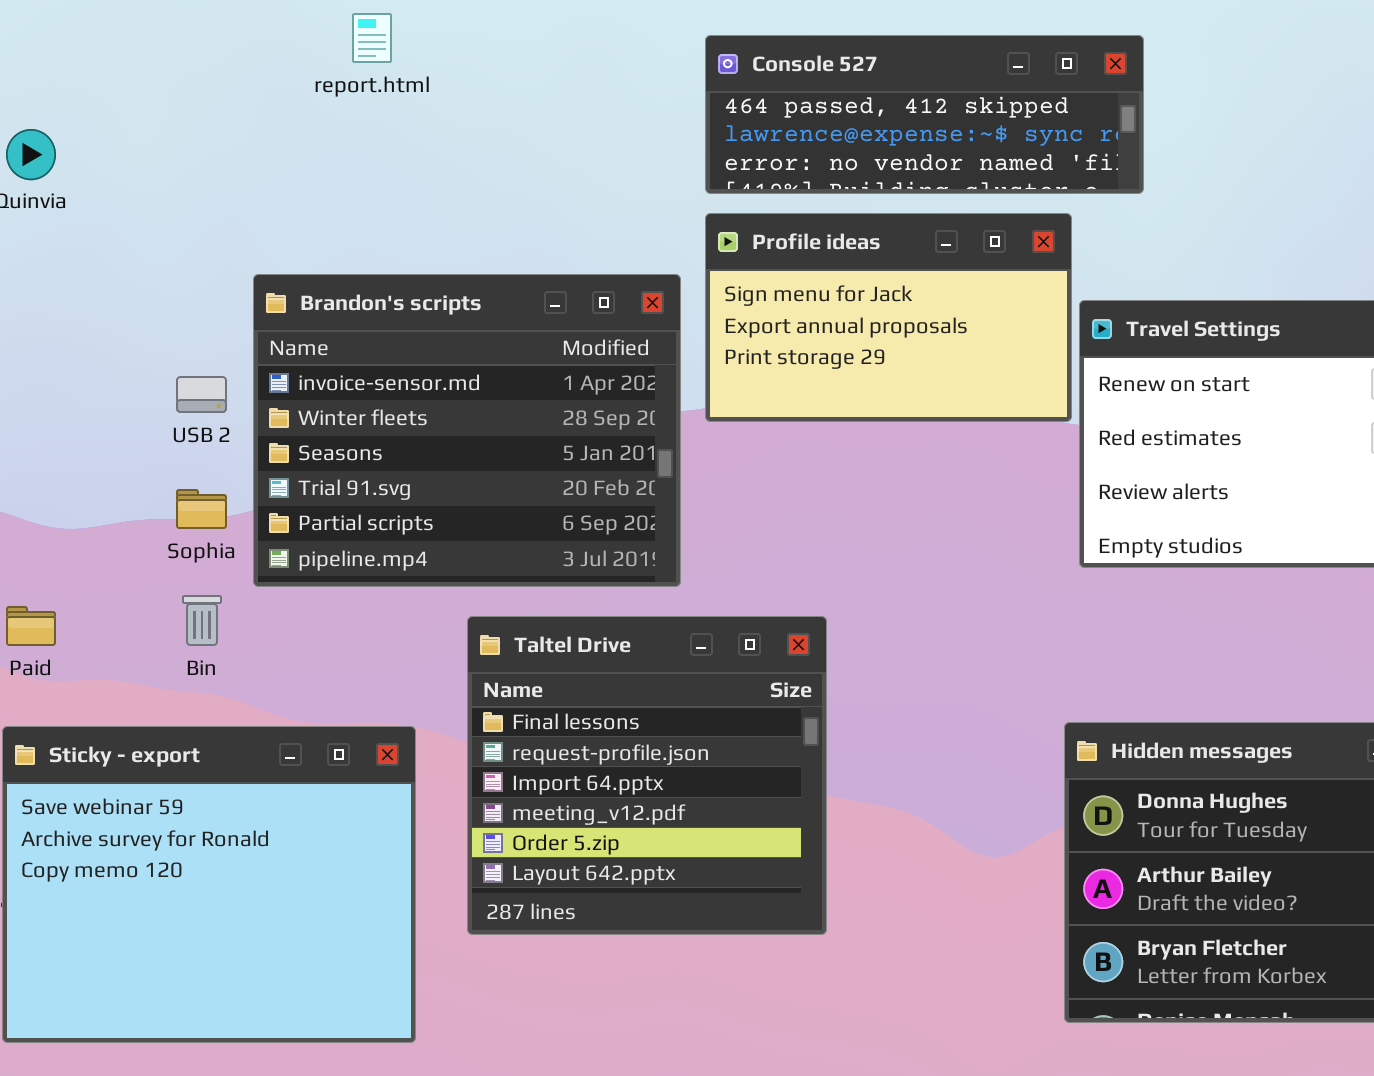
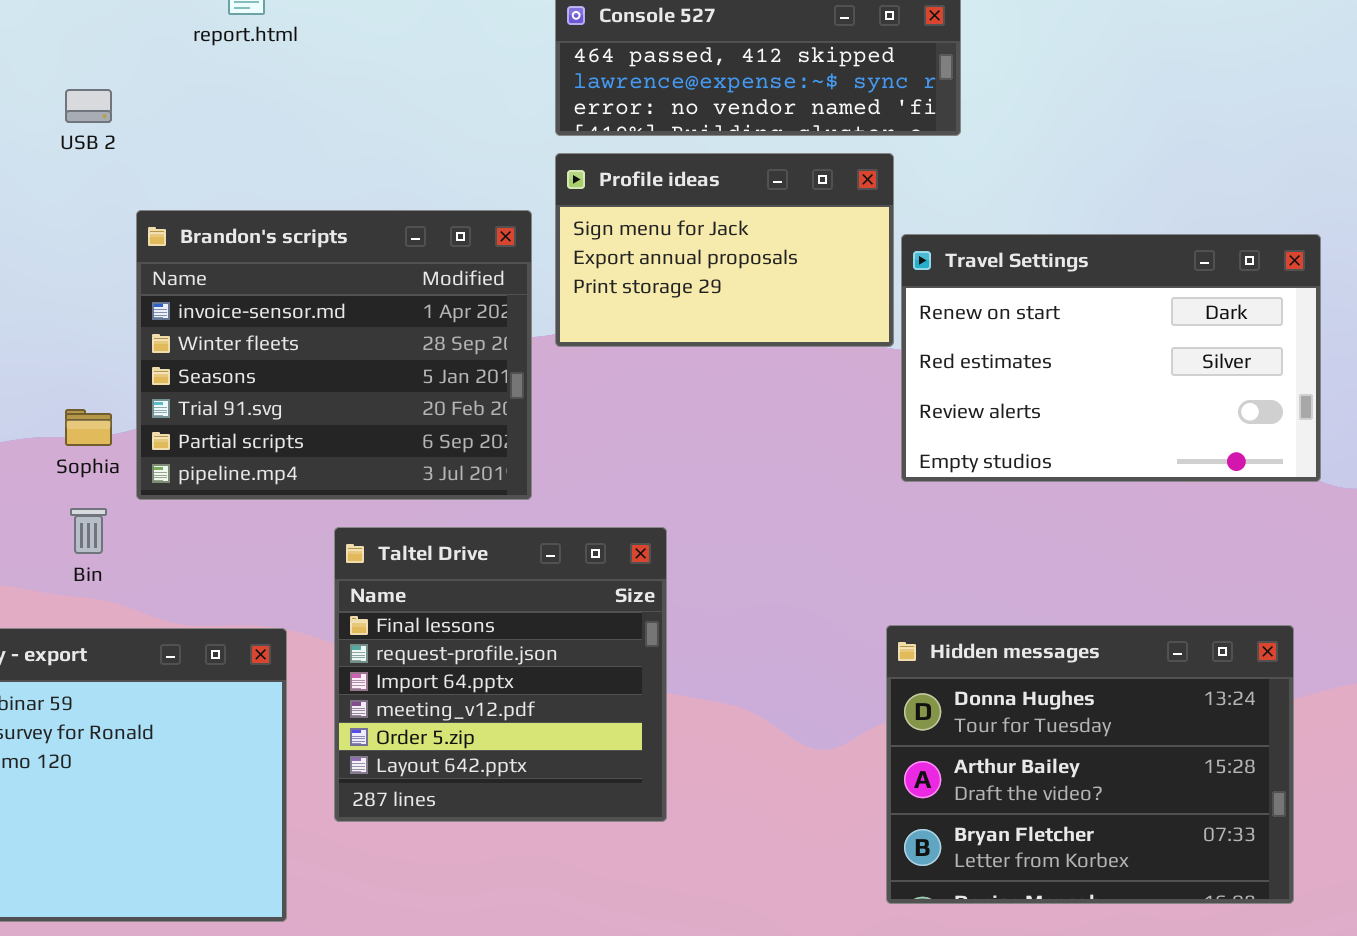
USB 2: [176,376,227,413] -> [65,89,112,123], moved

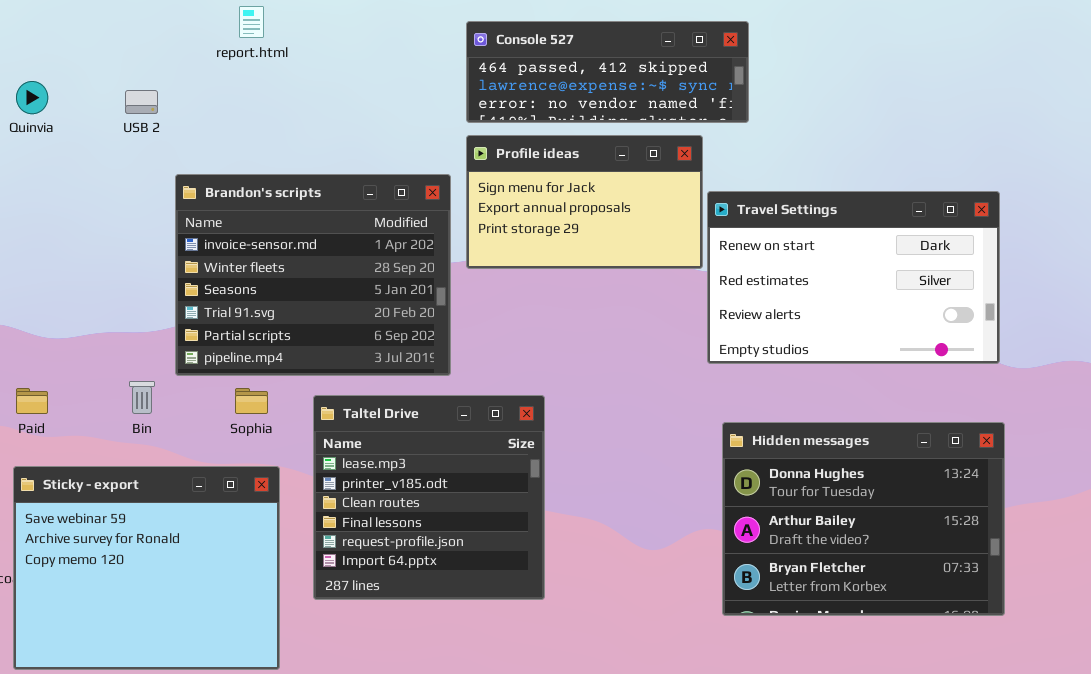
Sophia: [65,409,112,446] -> [235,388,268,414], moved
Taltel Drive: [334,527,667,822] -> [313,395,545,600], scrolled up 3 rows
Hidden messages: [886,625,1294,904] -> [722,422,1005,616], moved

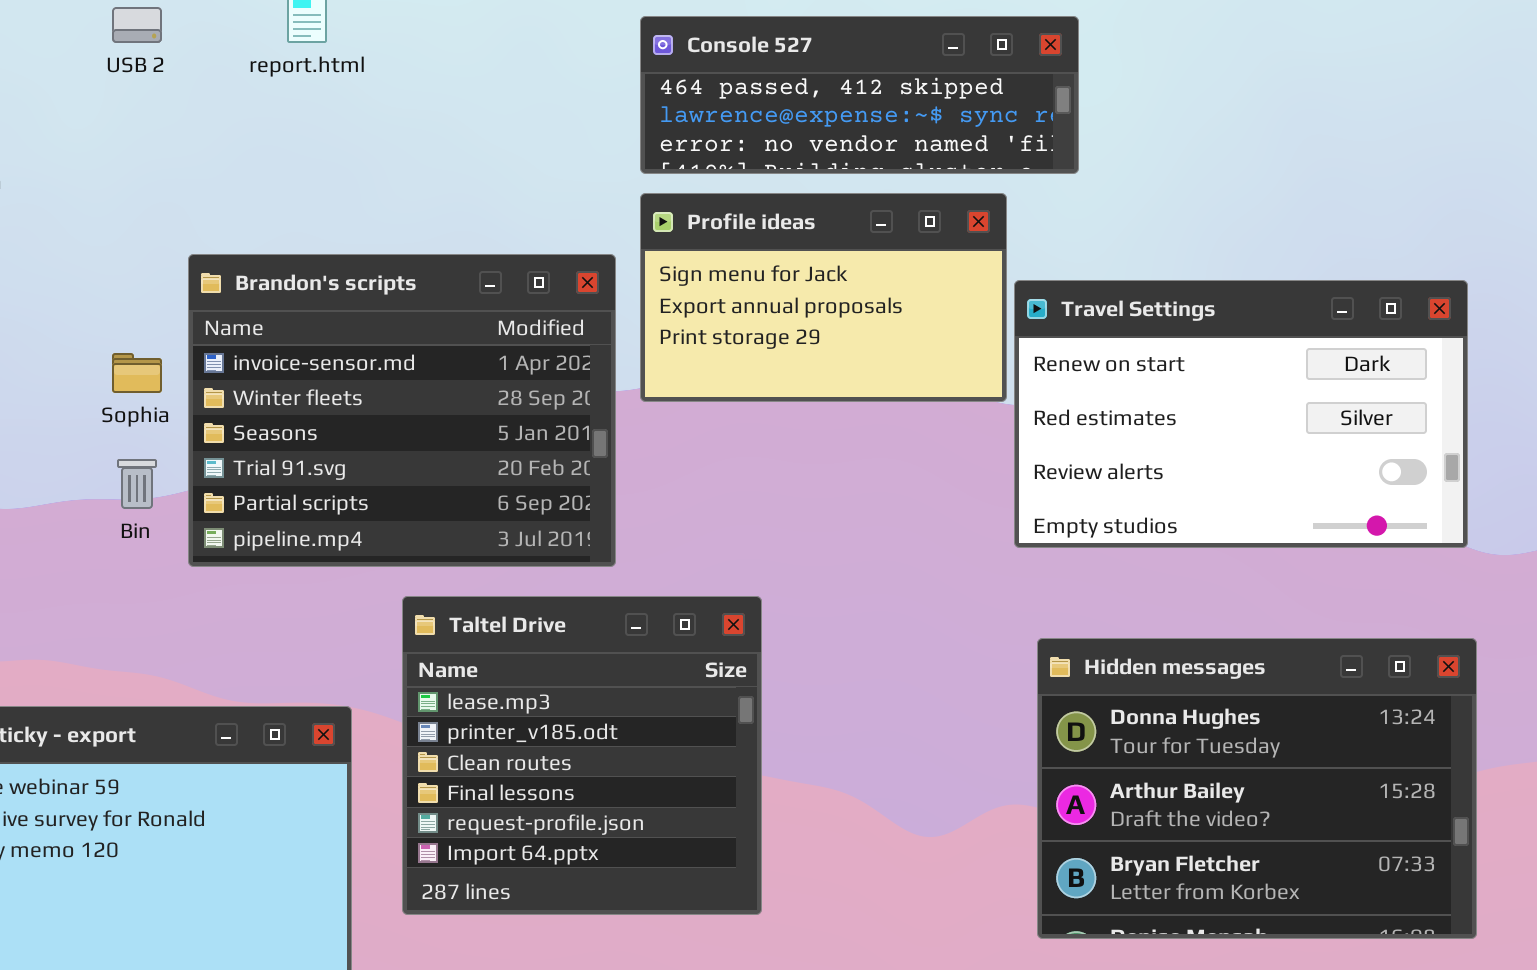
USB 2: [125,90,158,114] -> [112,7,162,43], moved
Bin: [129,381,155,414] -> [117,459,157,509], moved
Sophia: [235,388,268,414] -> [112,353,162,393], moved

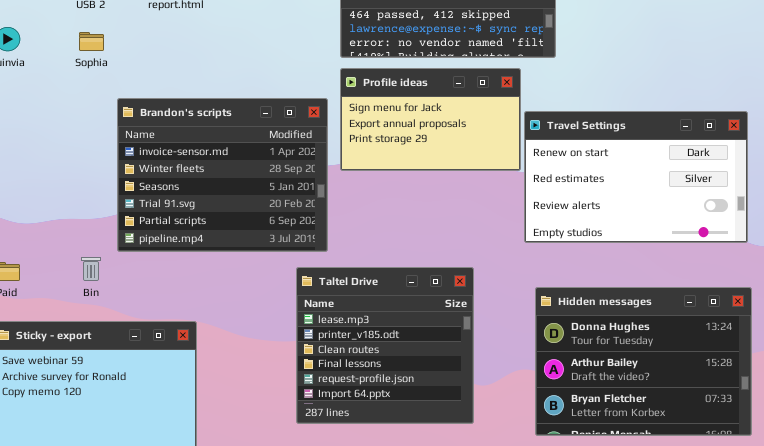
Sophia: [112,353,162,393] -> [79,32,104,51], moved
Bin: [117,459,157,509] -> [81,257,101,281], moved
Taltel Drive: [402,596,762,915] -> [296,267,474,424], moved

